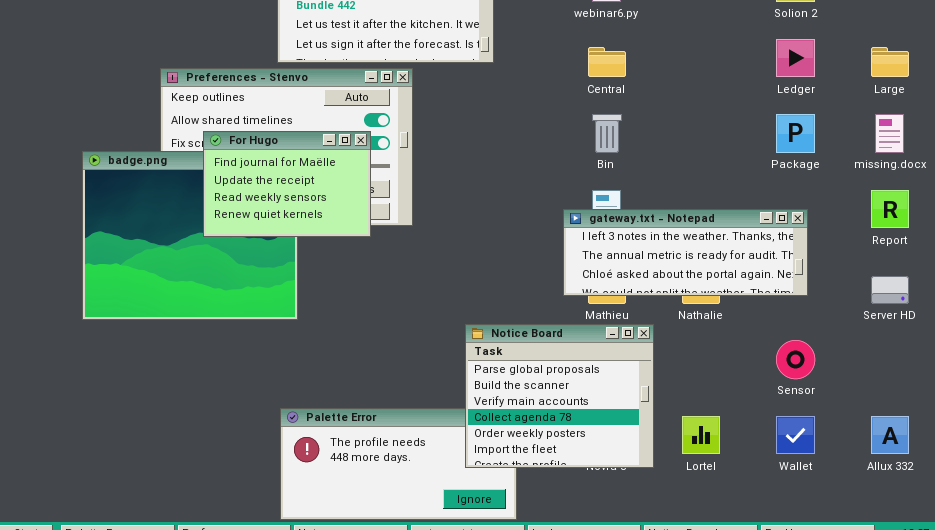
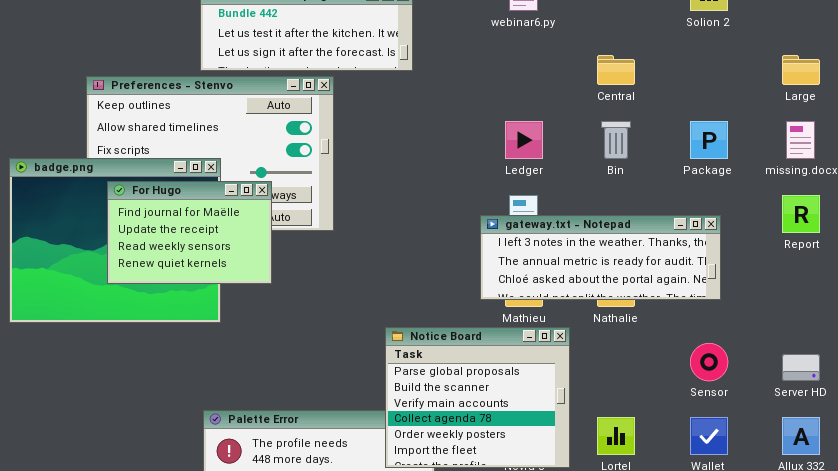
Ledger: [776,39,815,77] -> [505,121,543,159], moved
Central: [588,47,626,77] -> [597,55,635,85], moved
Bin: [592,114,622,153] -> [601,121,631,159], moved
For Hugo: [203,131,371,237] -> [107,181,272,284], moved
Server HD: [871,276,909,304] -> [782,354,820,381], moved

